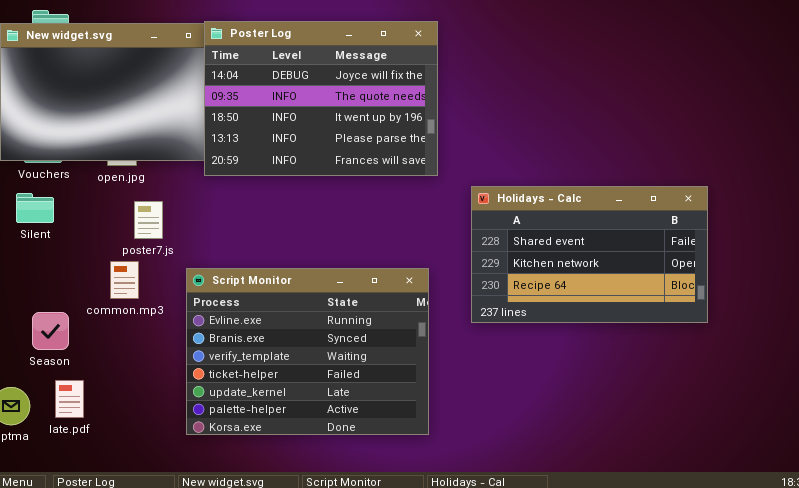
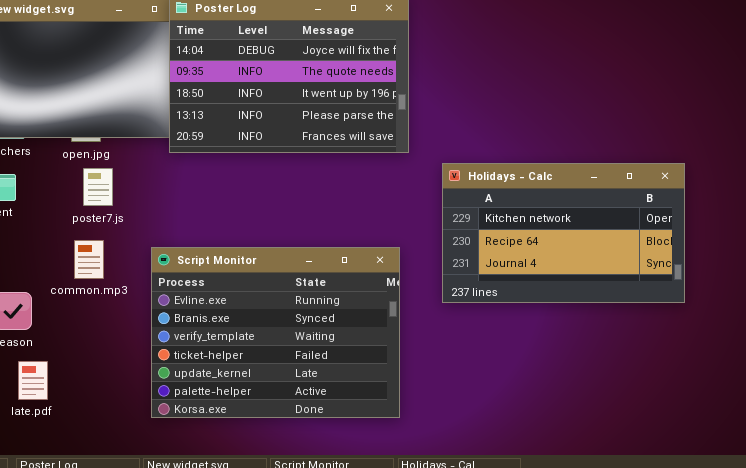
Holidays - Calc: [471,186,708,323] -> [442,163,685,303], scrolled down 1 row
poster7.js: [134,201,163,239] -> [83,168,113,206], moved

